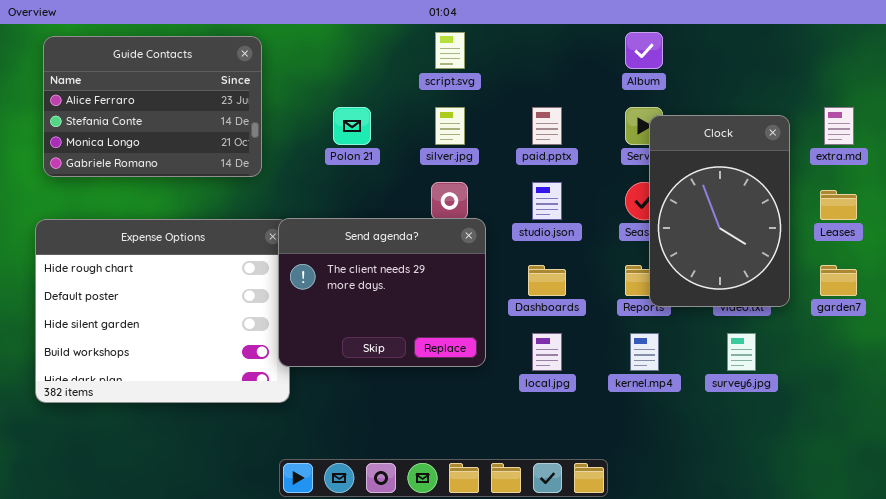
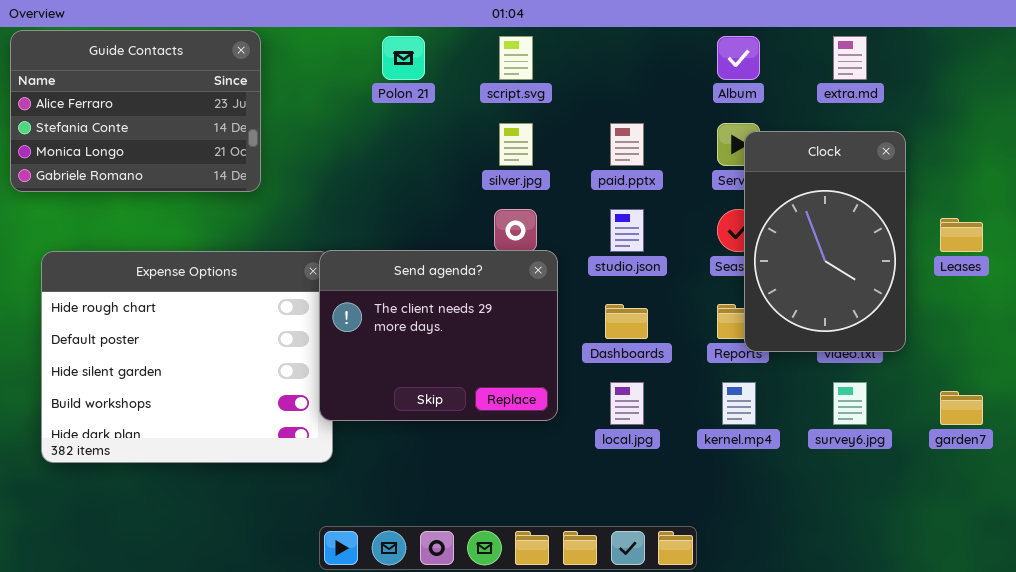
Guide Contacts: [43,36,262,177] -> [10,30,261,192], moved
Polon 21: [333,107,371,145] -> [382,36,425,80], moved
extra.md: [824,107,854,145] -> [833,36,867,80], moved
garden7: [820,265,857,296] -> [940,391,983,425], moved

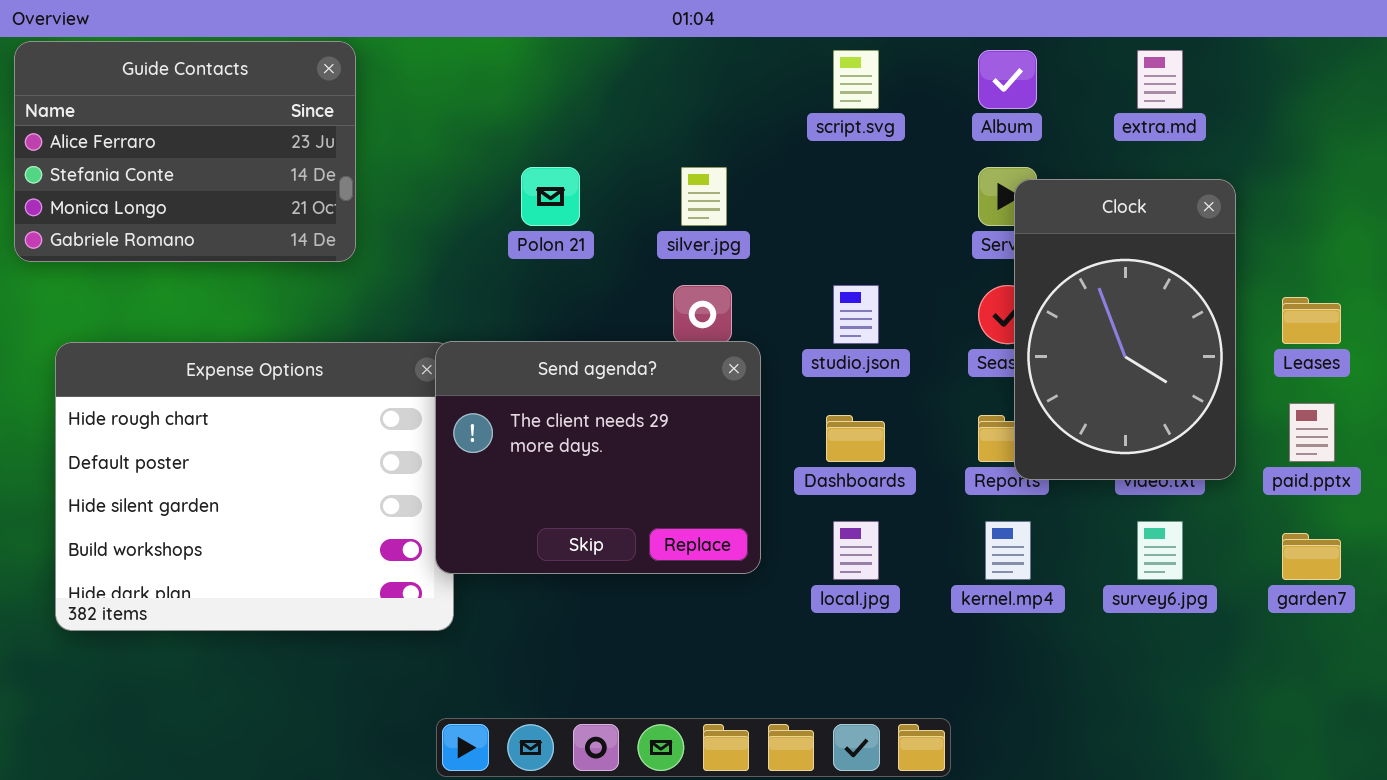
Polon 21: [382,36,425,80] -> [521,167,580,226], moved
script.svg: [499,36,533,80] -> [833,50,879,109], moved
paid.pptx: [610,123,644,166] -> [1289,403,1335,462], moved

